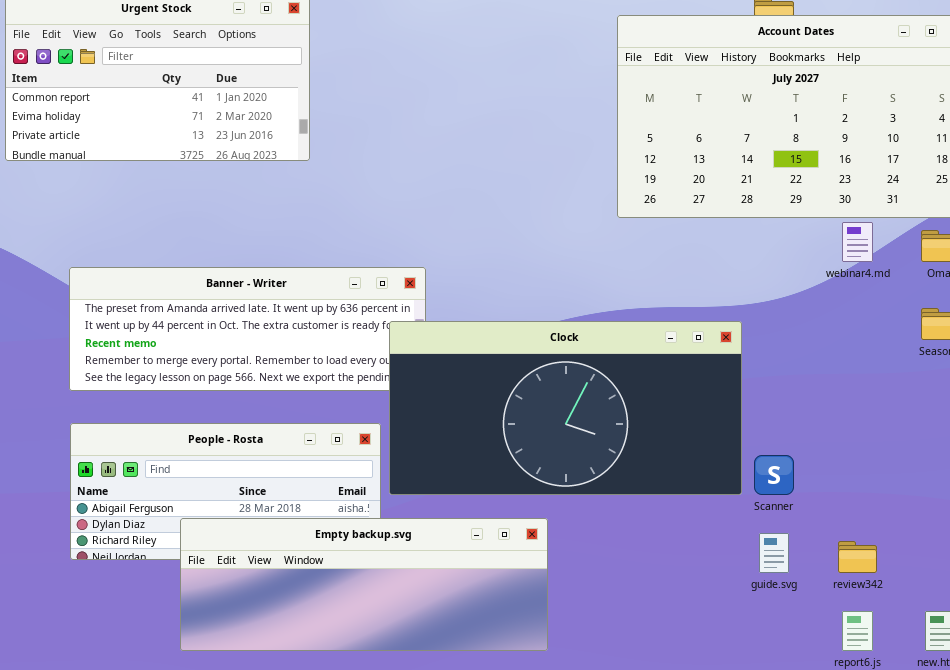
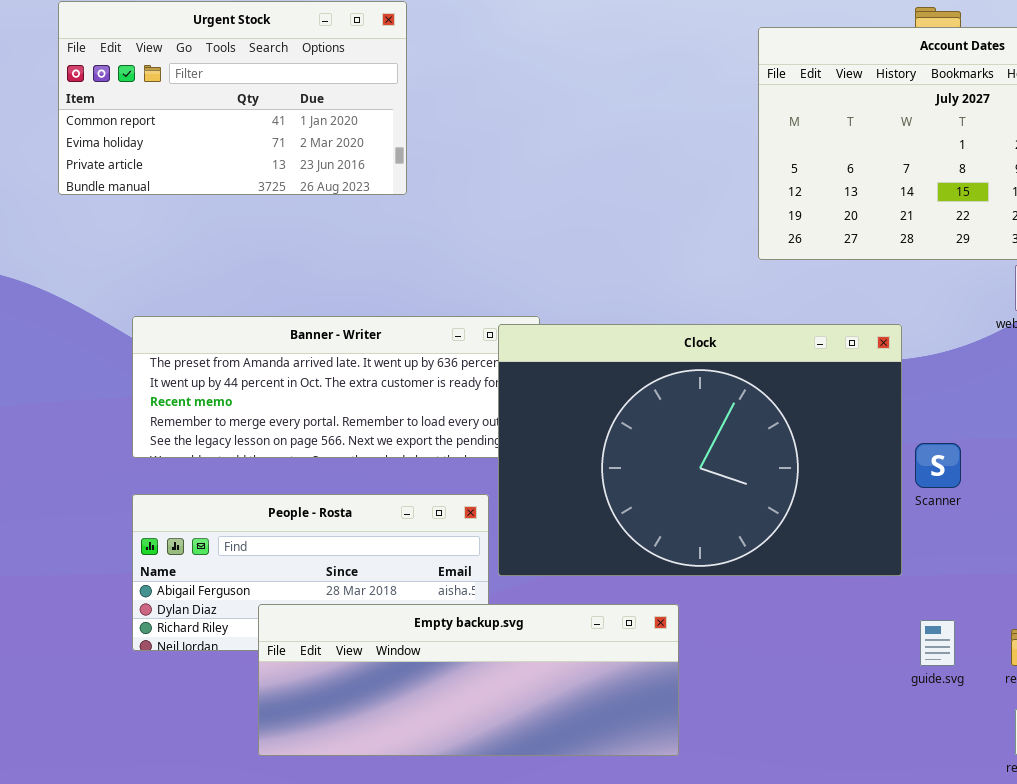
Clock: [389,321,742,495] -> [498,324,902,576], resized
Scanner: [754,455,794,495] -> [915,443,961,488], moved

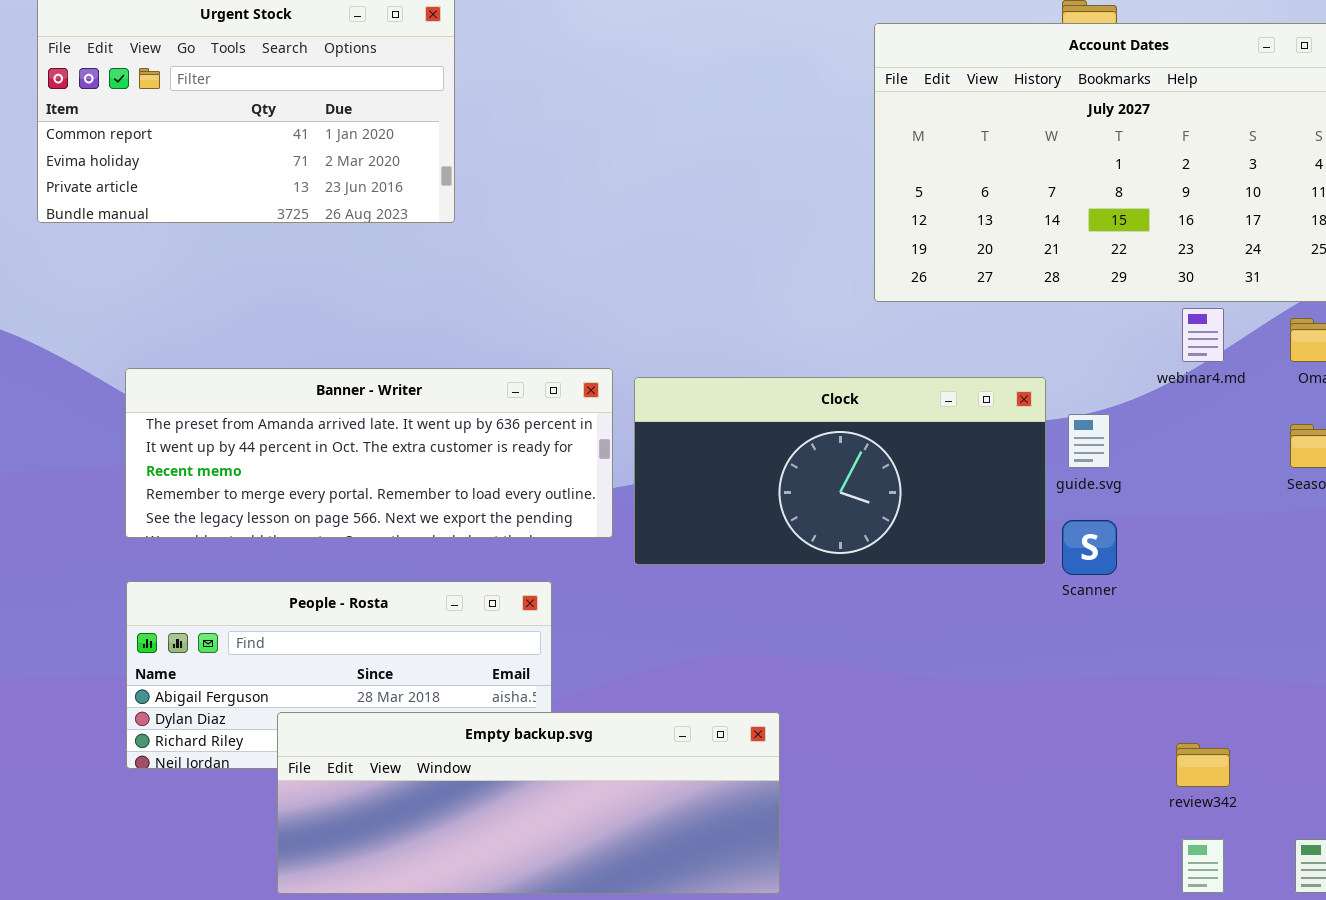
Clock: [498,324,902,576] -> [634,377,1046,565], resized
guide.svg: [920,620,955,666] -> [1068,414,1110,468], moved

